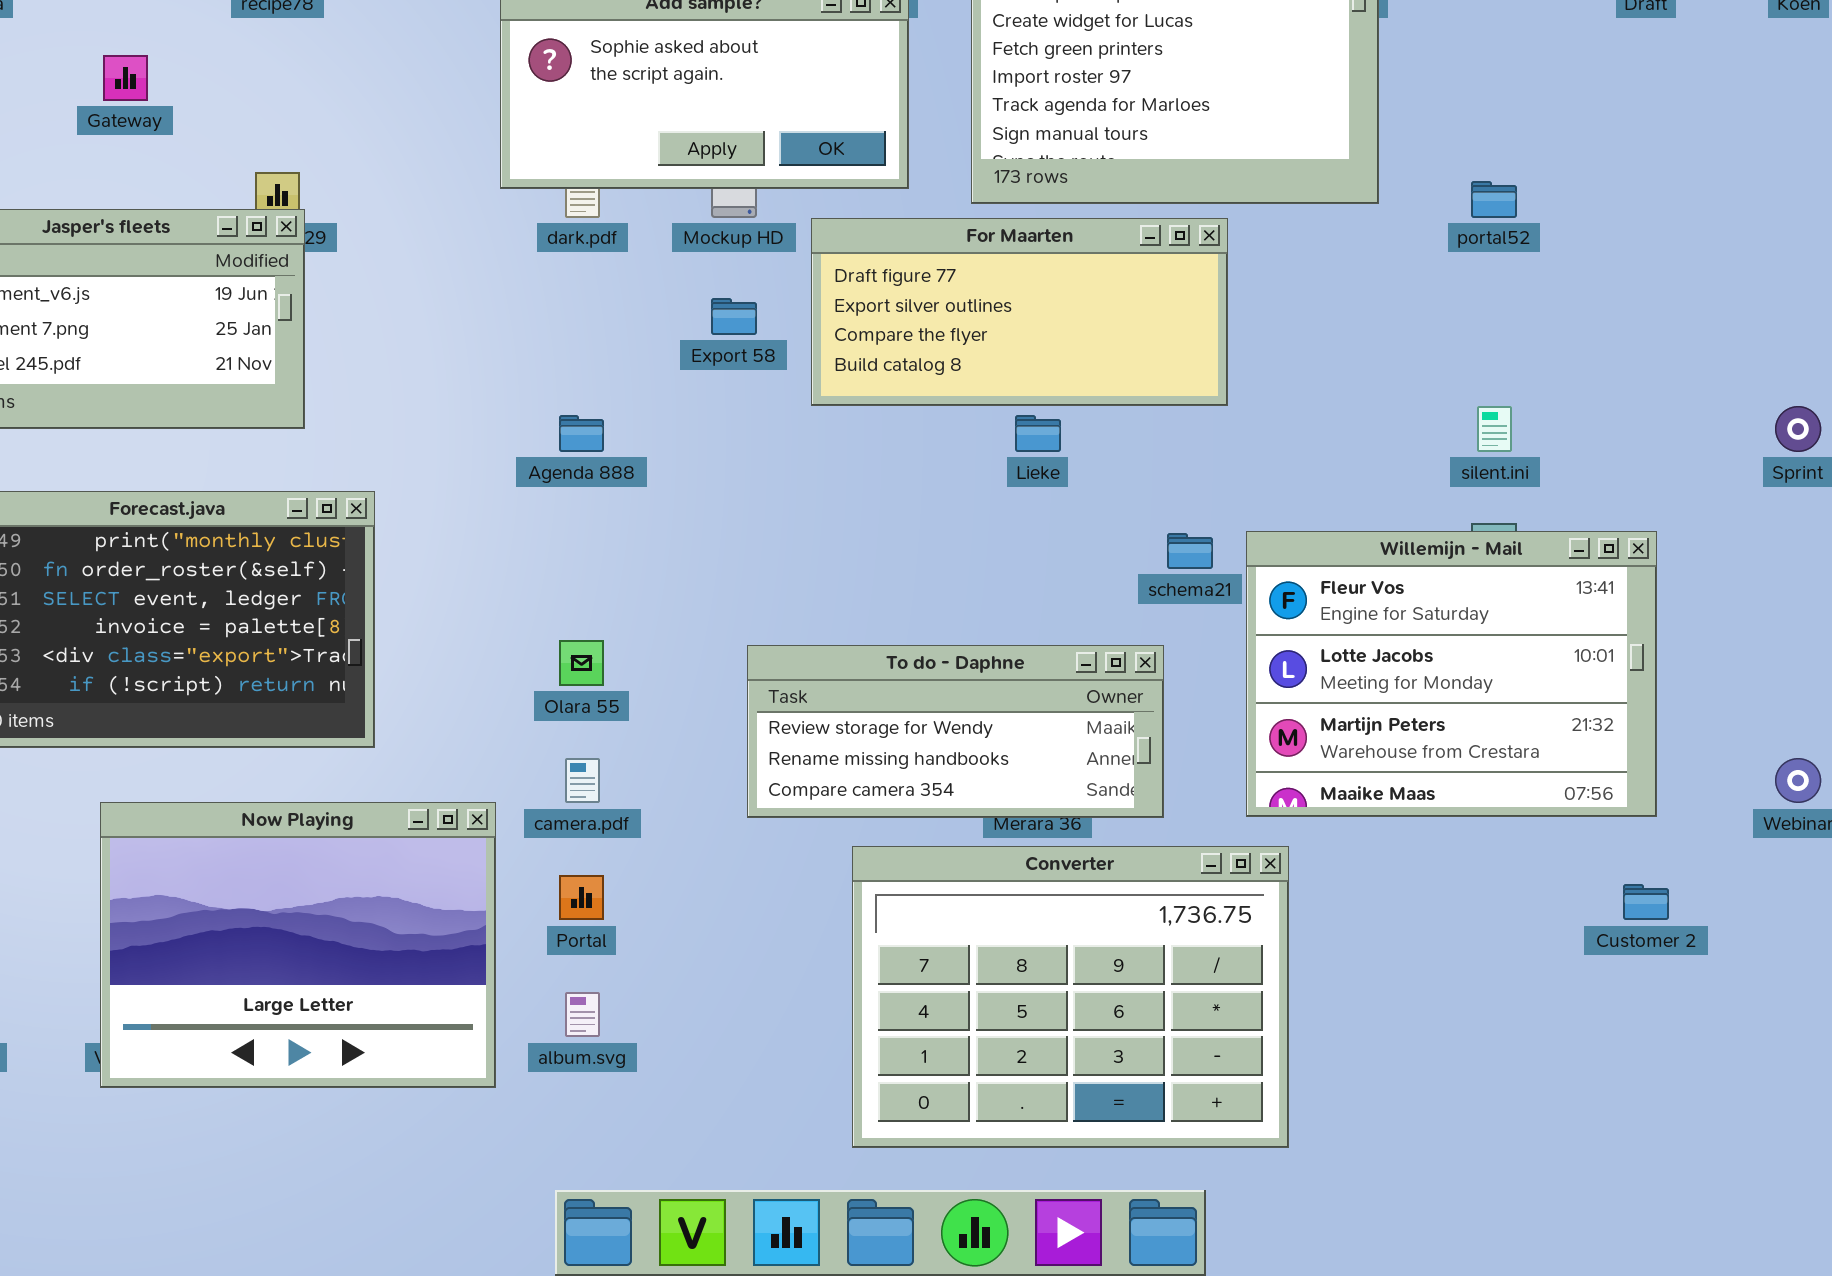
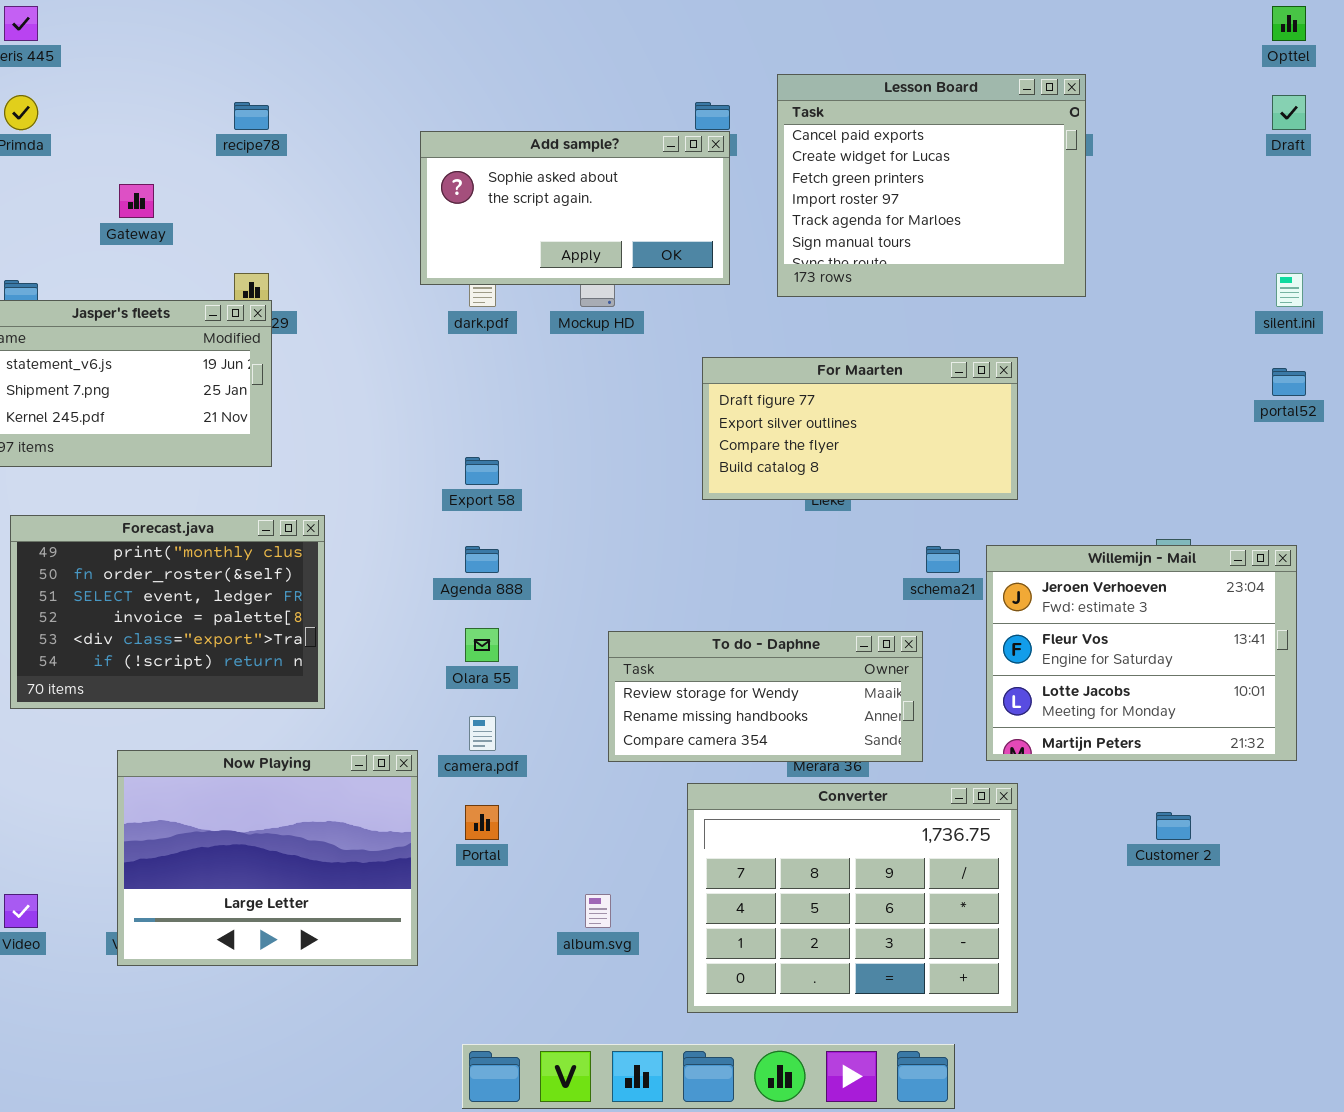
portal52: [1471,181,1517,218] -> [1272,368,1306,396], moved
For Maarten: [811,218,1228,406] -> [702,357,1018,500], moved
Export 58: [711,298,757,335] -> [465,457,499,485], moved
silent.ini: [1477,406,1512,452] -> [1276,273,1303,307], moved
Agenda 888: [559,415,604,452] -> [465,546,499,573], moved
Willemijn - Mail: [1246,531,1657,817] -> [986,545,1297,761], scrolled up 1 row
Customer 2: [1623,884,1669,920] -> [1156,812,1191,840], moved
album.svg: [565,992,600,1037] -> [585,894,611,928], moved

